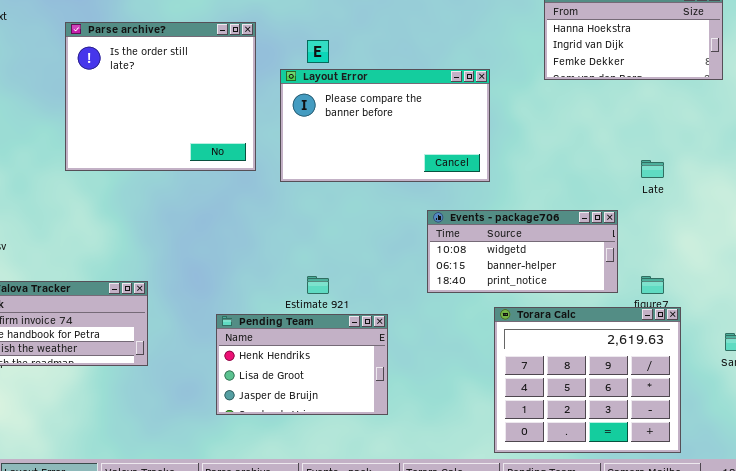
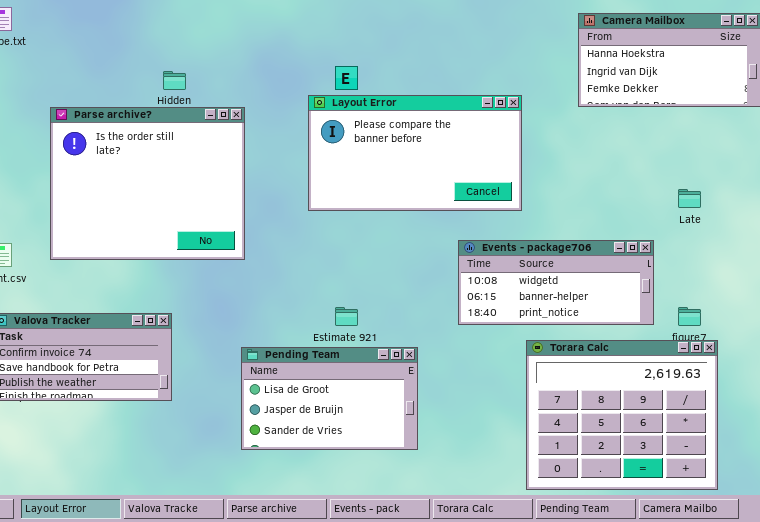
Parse archive?: [65,22,256,171] -> [50,107,245,260], moved
Pending Team: [216,314,388,415] -> [241,347,418,450], scrolled down 1 row

